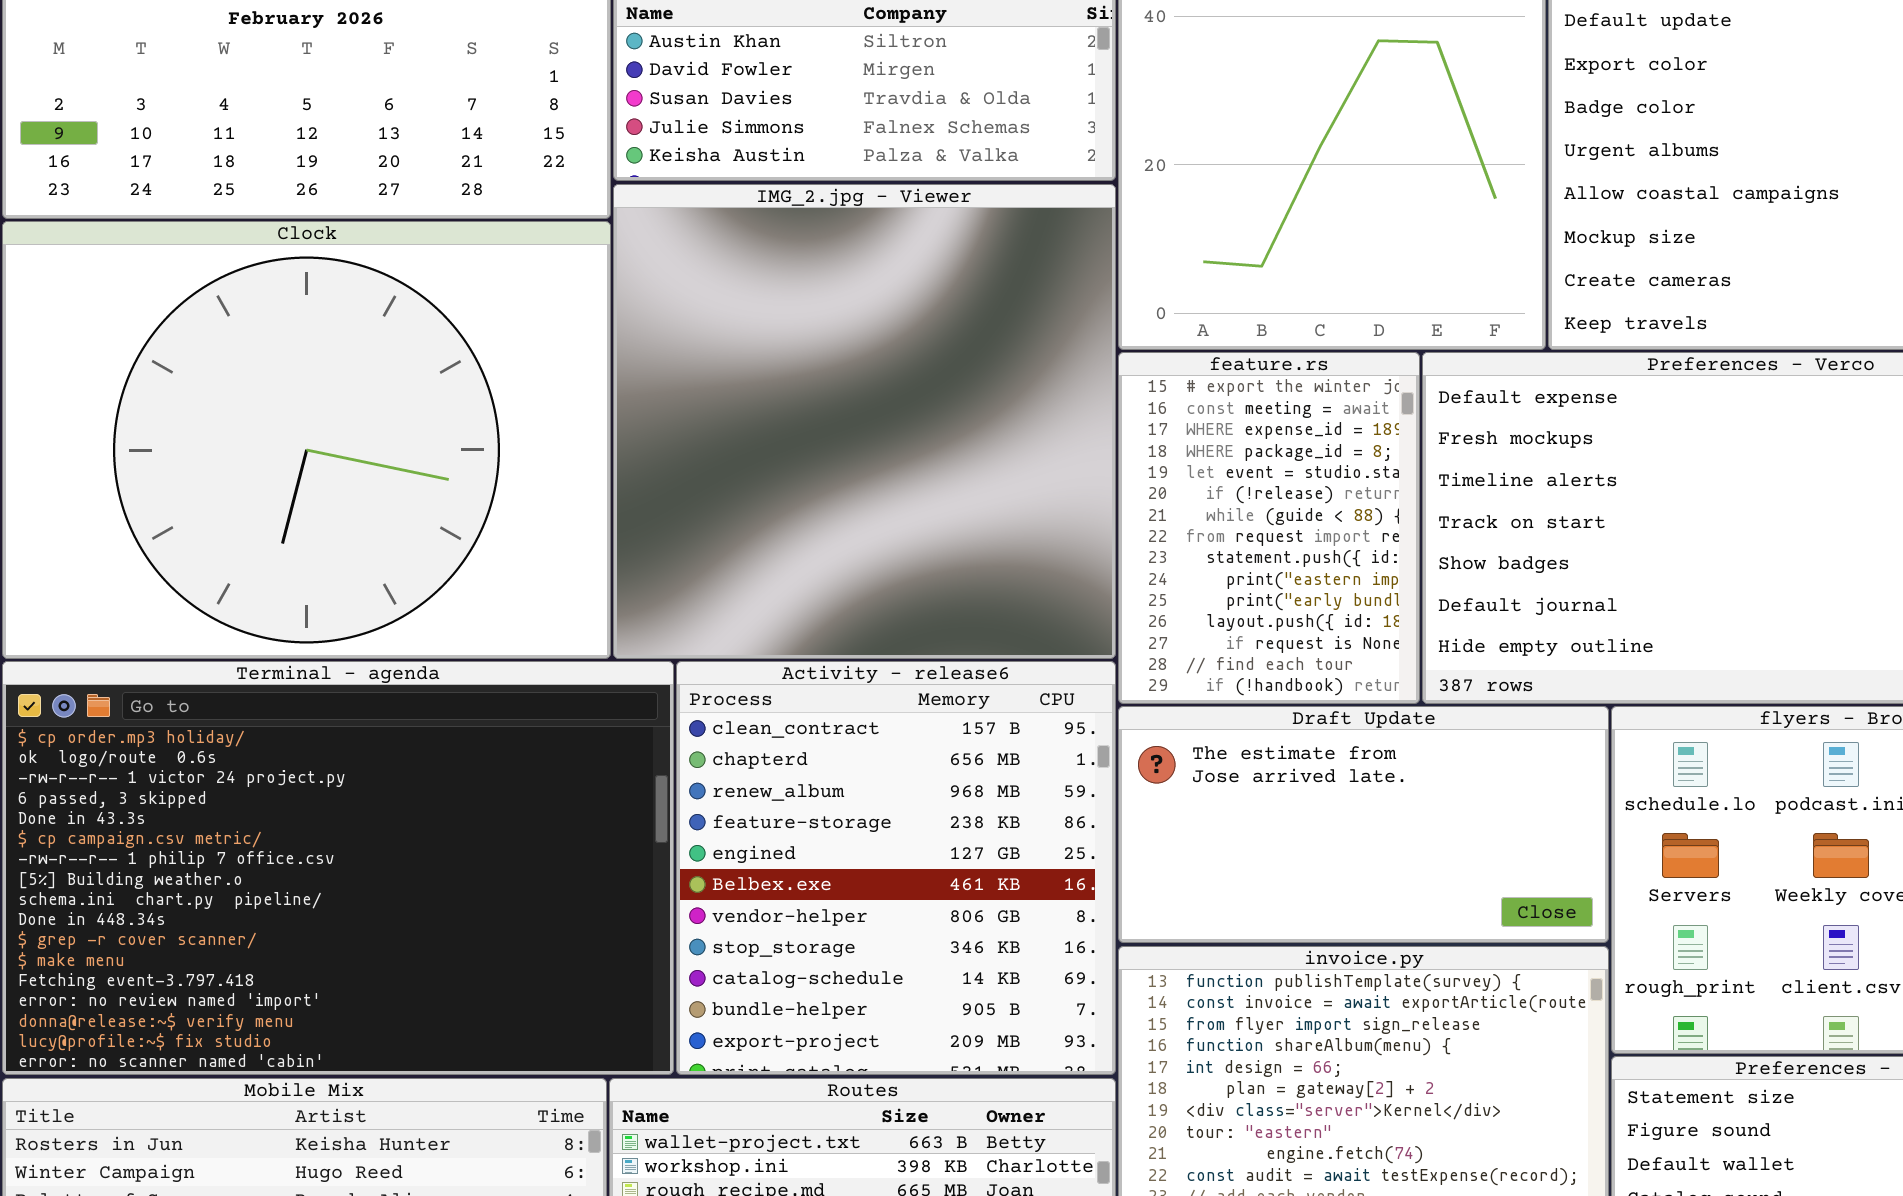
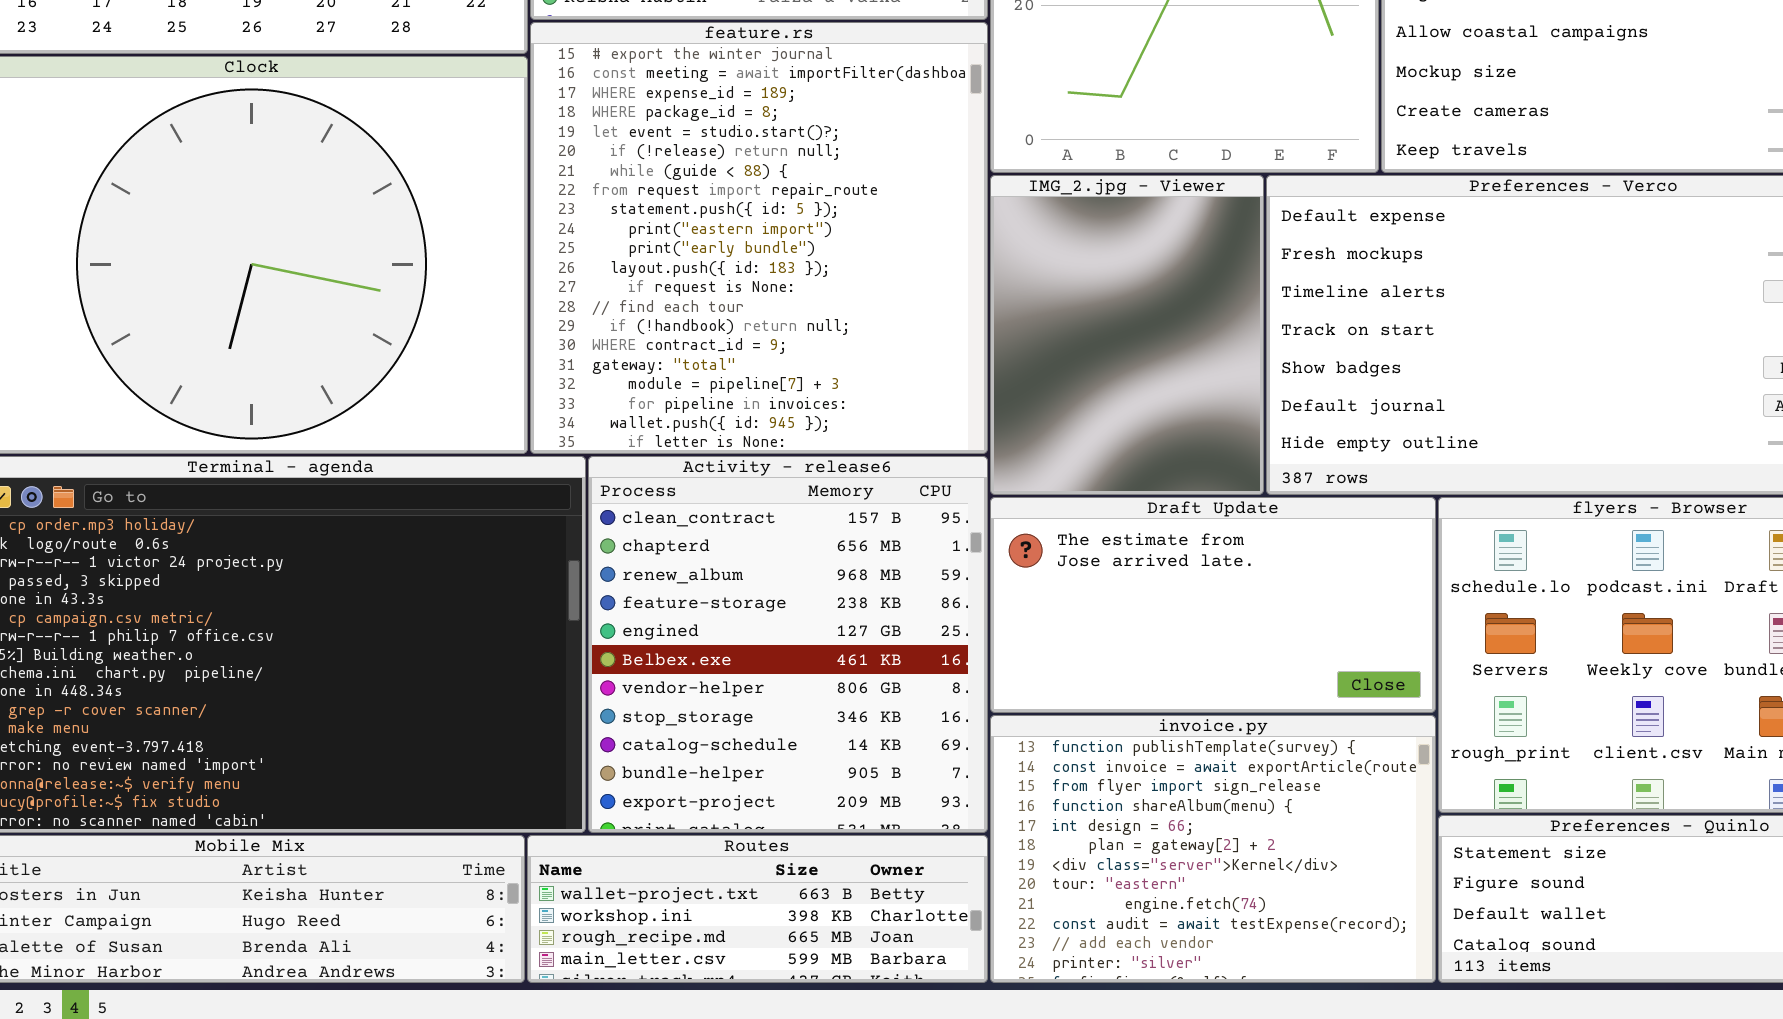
IMG_2.jpg - Viewer: [613,184,1116,659] -> [990,175,1264,495], moved, resized
feature.rs: [1118,352,1420,704] -> [530,22,988,454], moved, resized

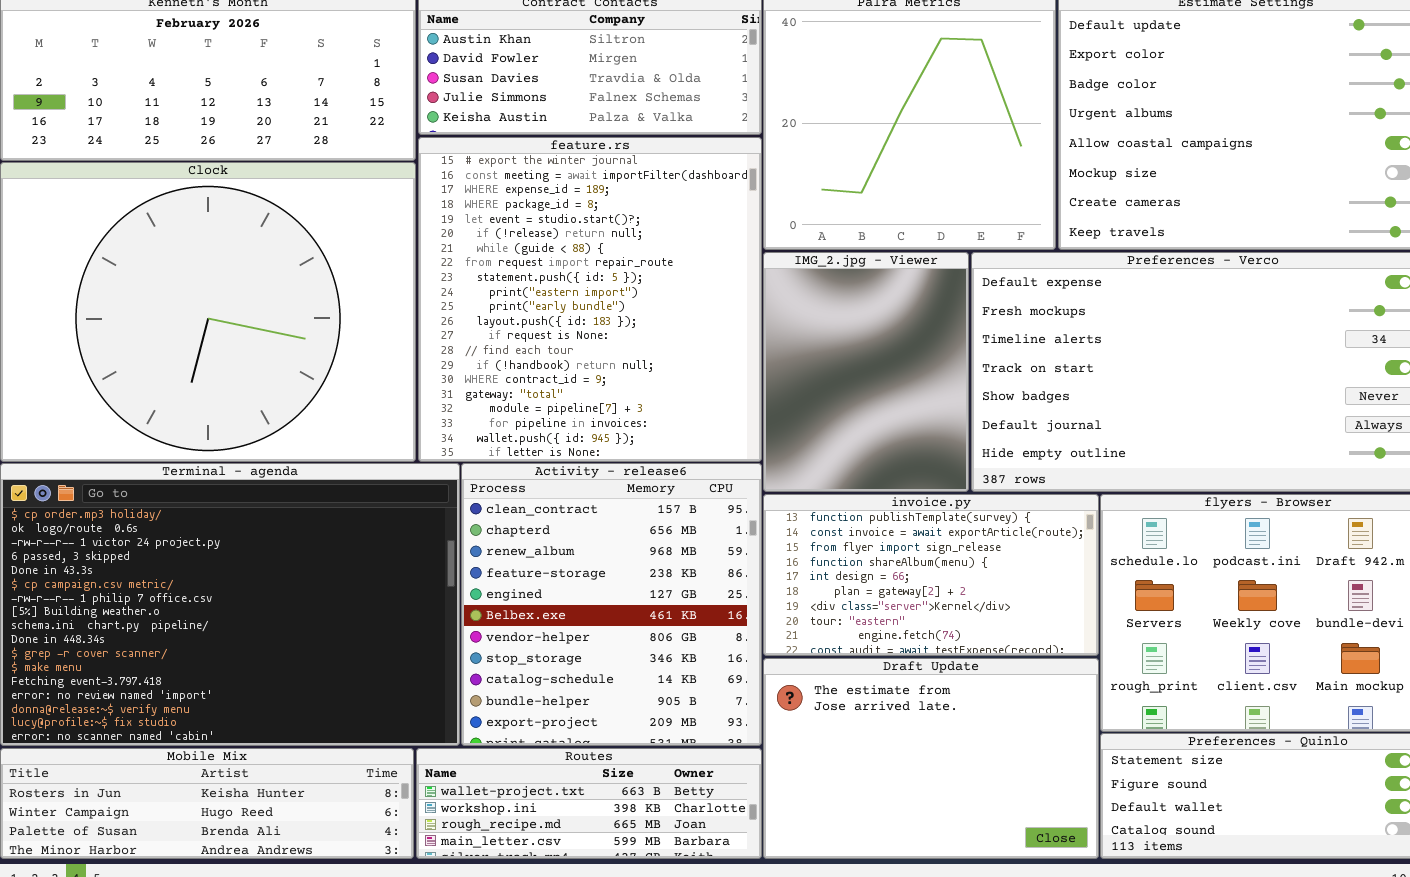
Draft Update: [990,497,1436,713] -> [763,658,1099,859], moved, resized
invoice.py: [990,715,1436,983] -> [763,494,1099,656], moved, resized

